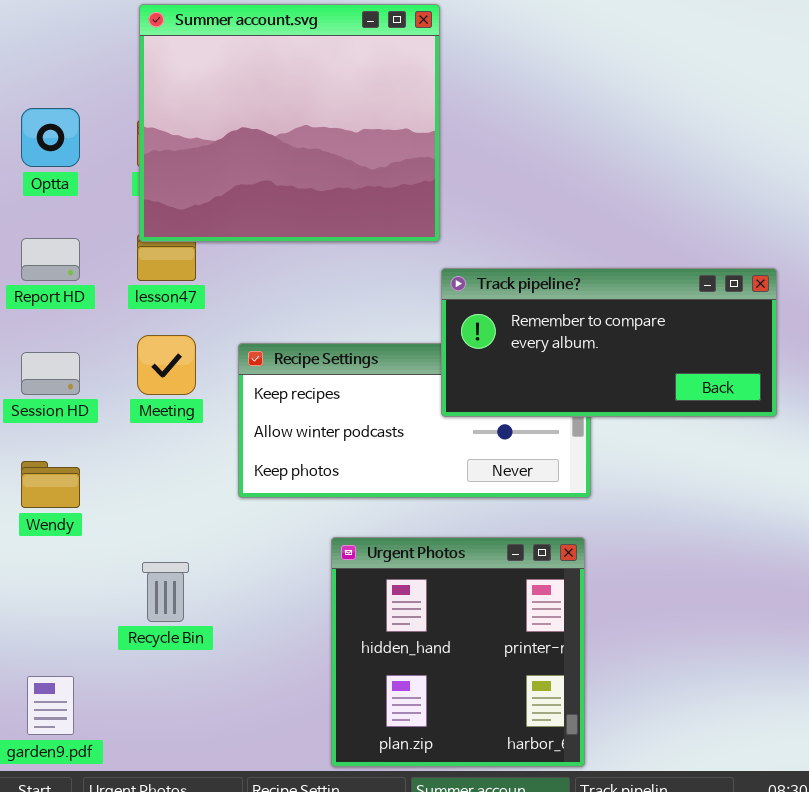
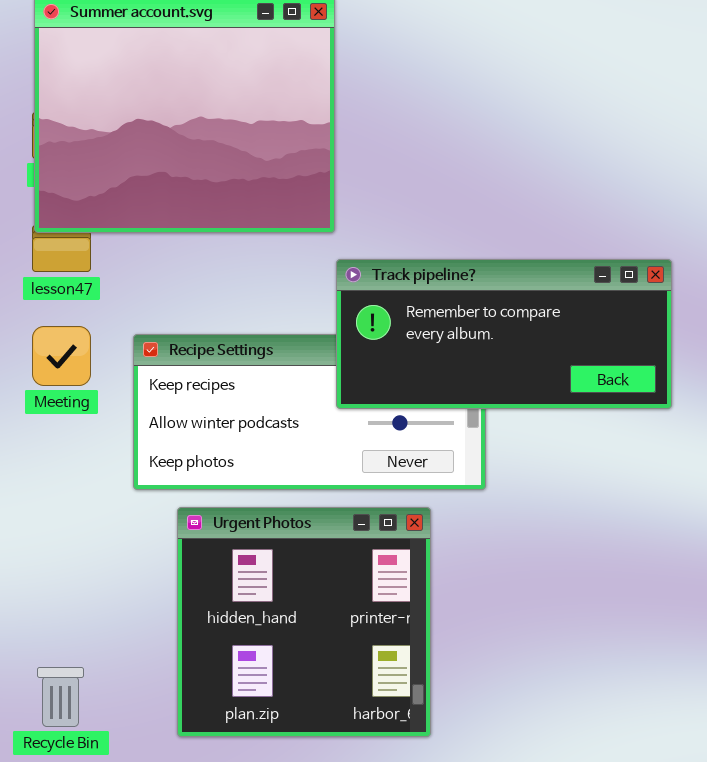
Urgent Photos: [331,537,585,767] -> [177,507,431,737], moved
Recycle Bin: [142,562,189,622] -> [37,667,84,727], moved

